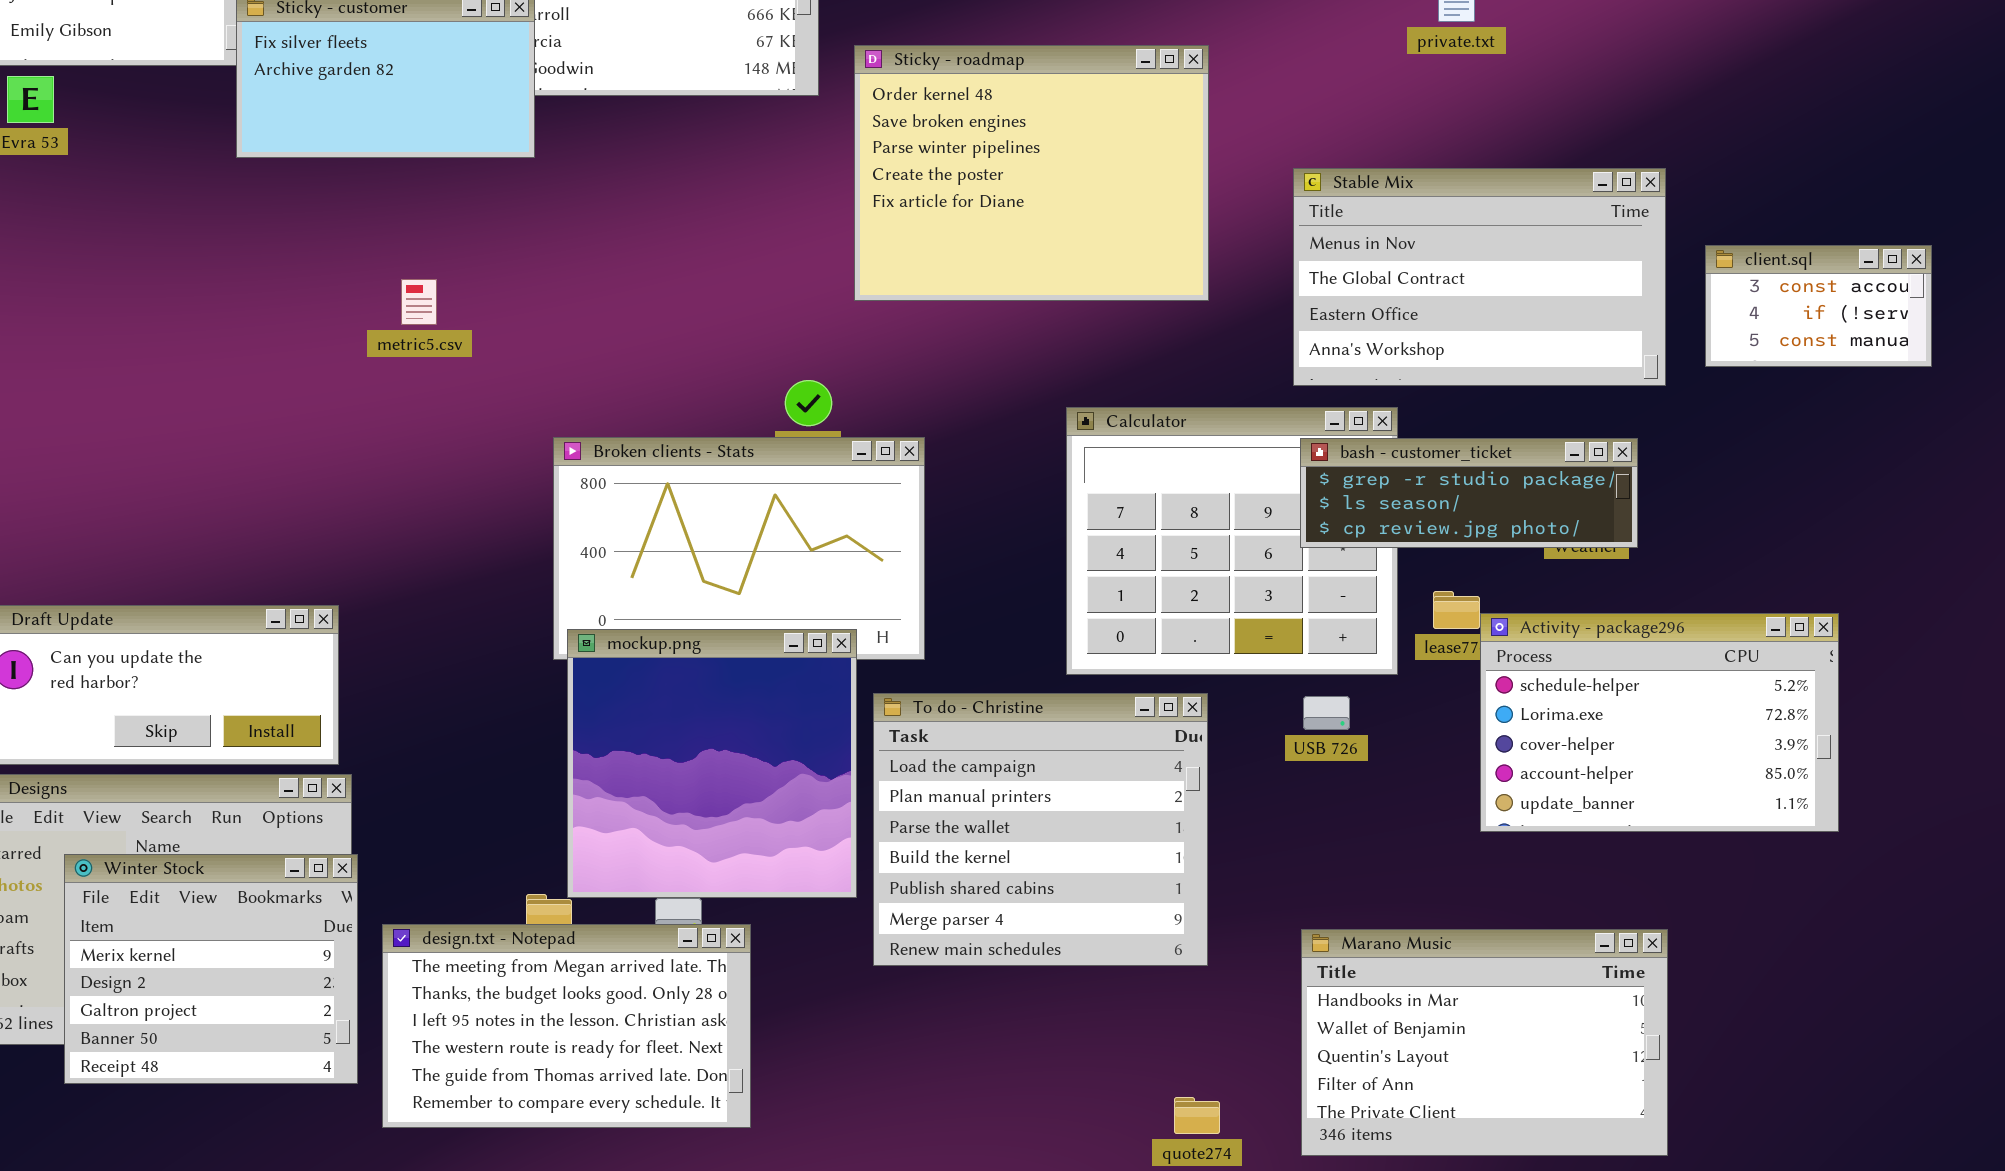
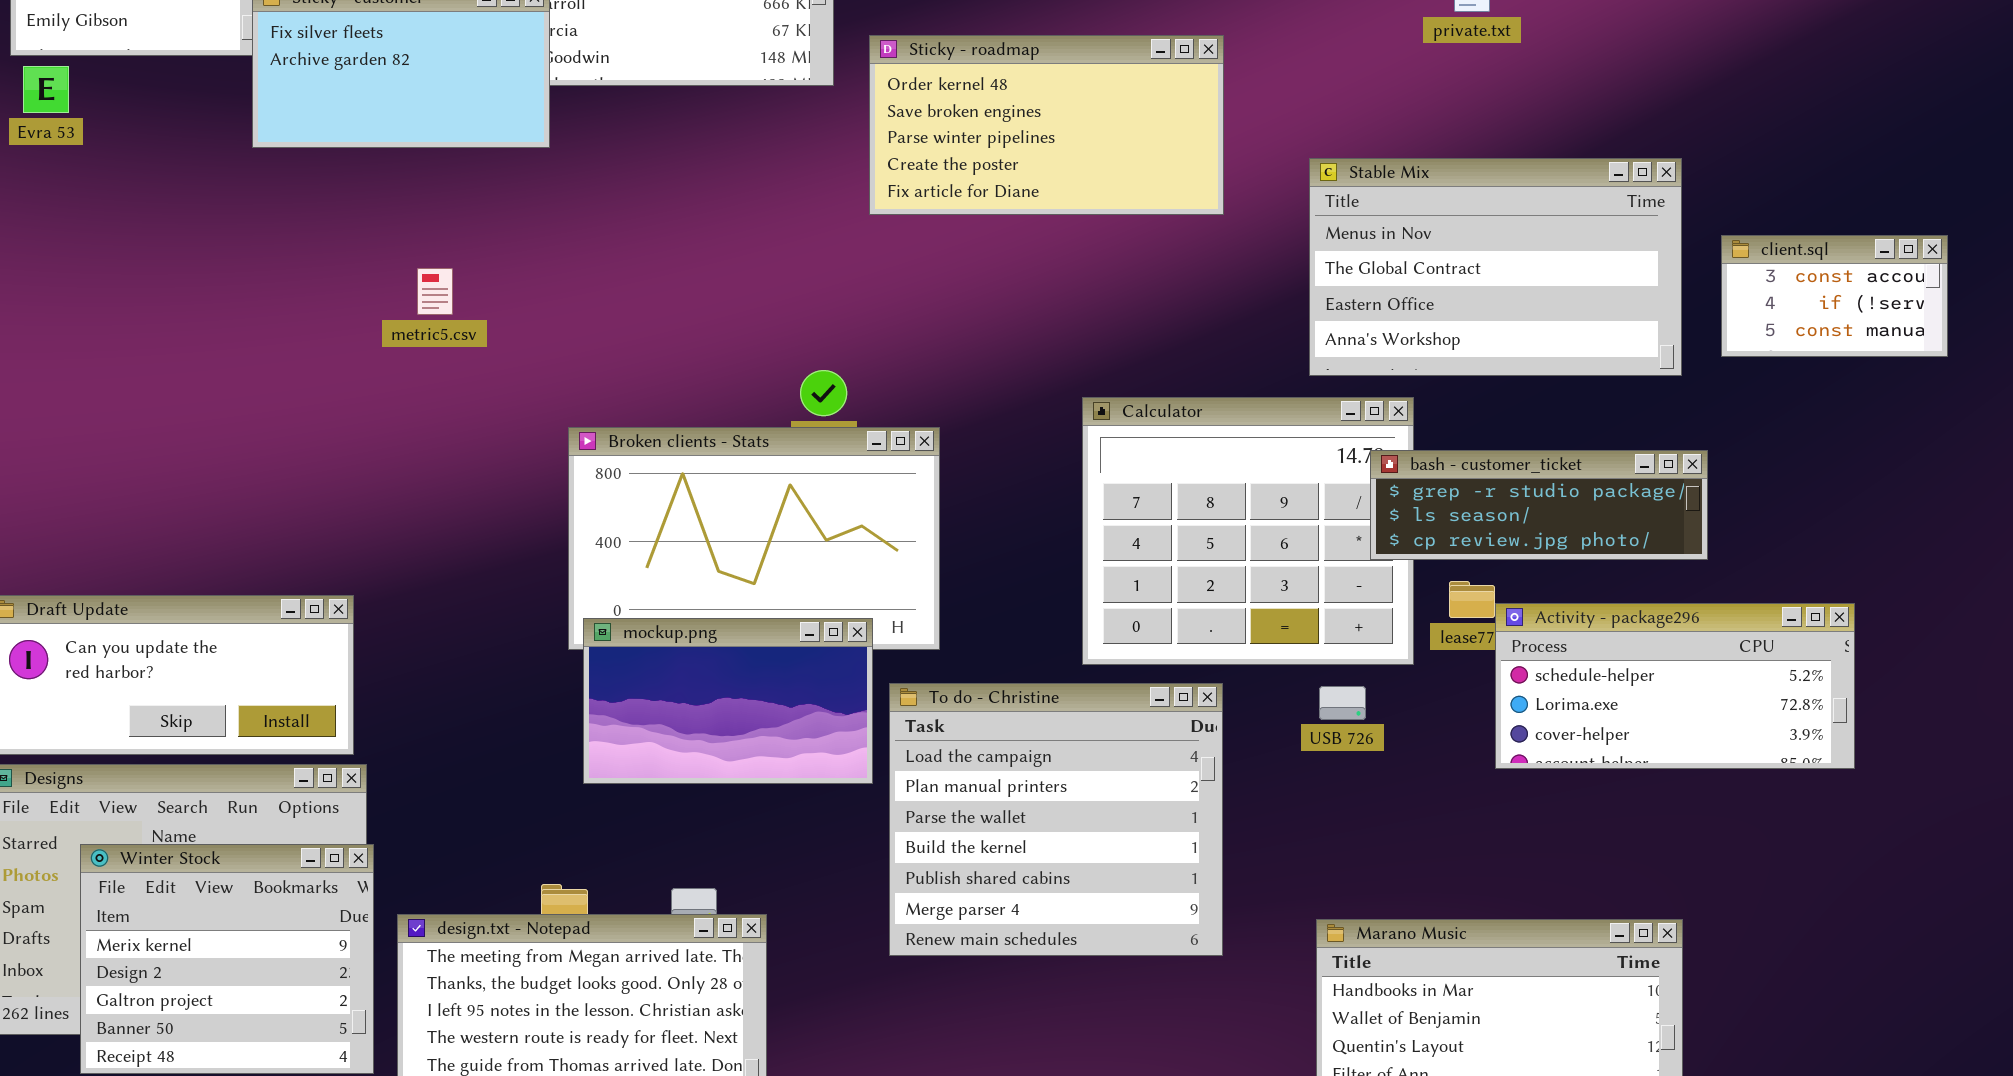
Sticky - roadmap: [854,45,1209,301] -> [869,35,1224,215], resized
bash - customer_ticket: [1300,438,1638,548] -> [1370,450,1708,560], moved
Activity - package296: [1480,613,1839,832] -> [1495,603,1855,769], resized
mockup.png: [567,629,857,898] -> [583,618,873,784], resized

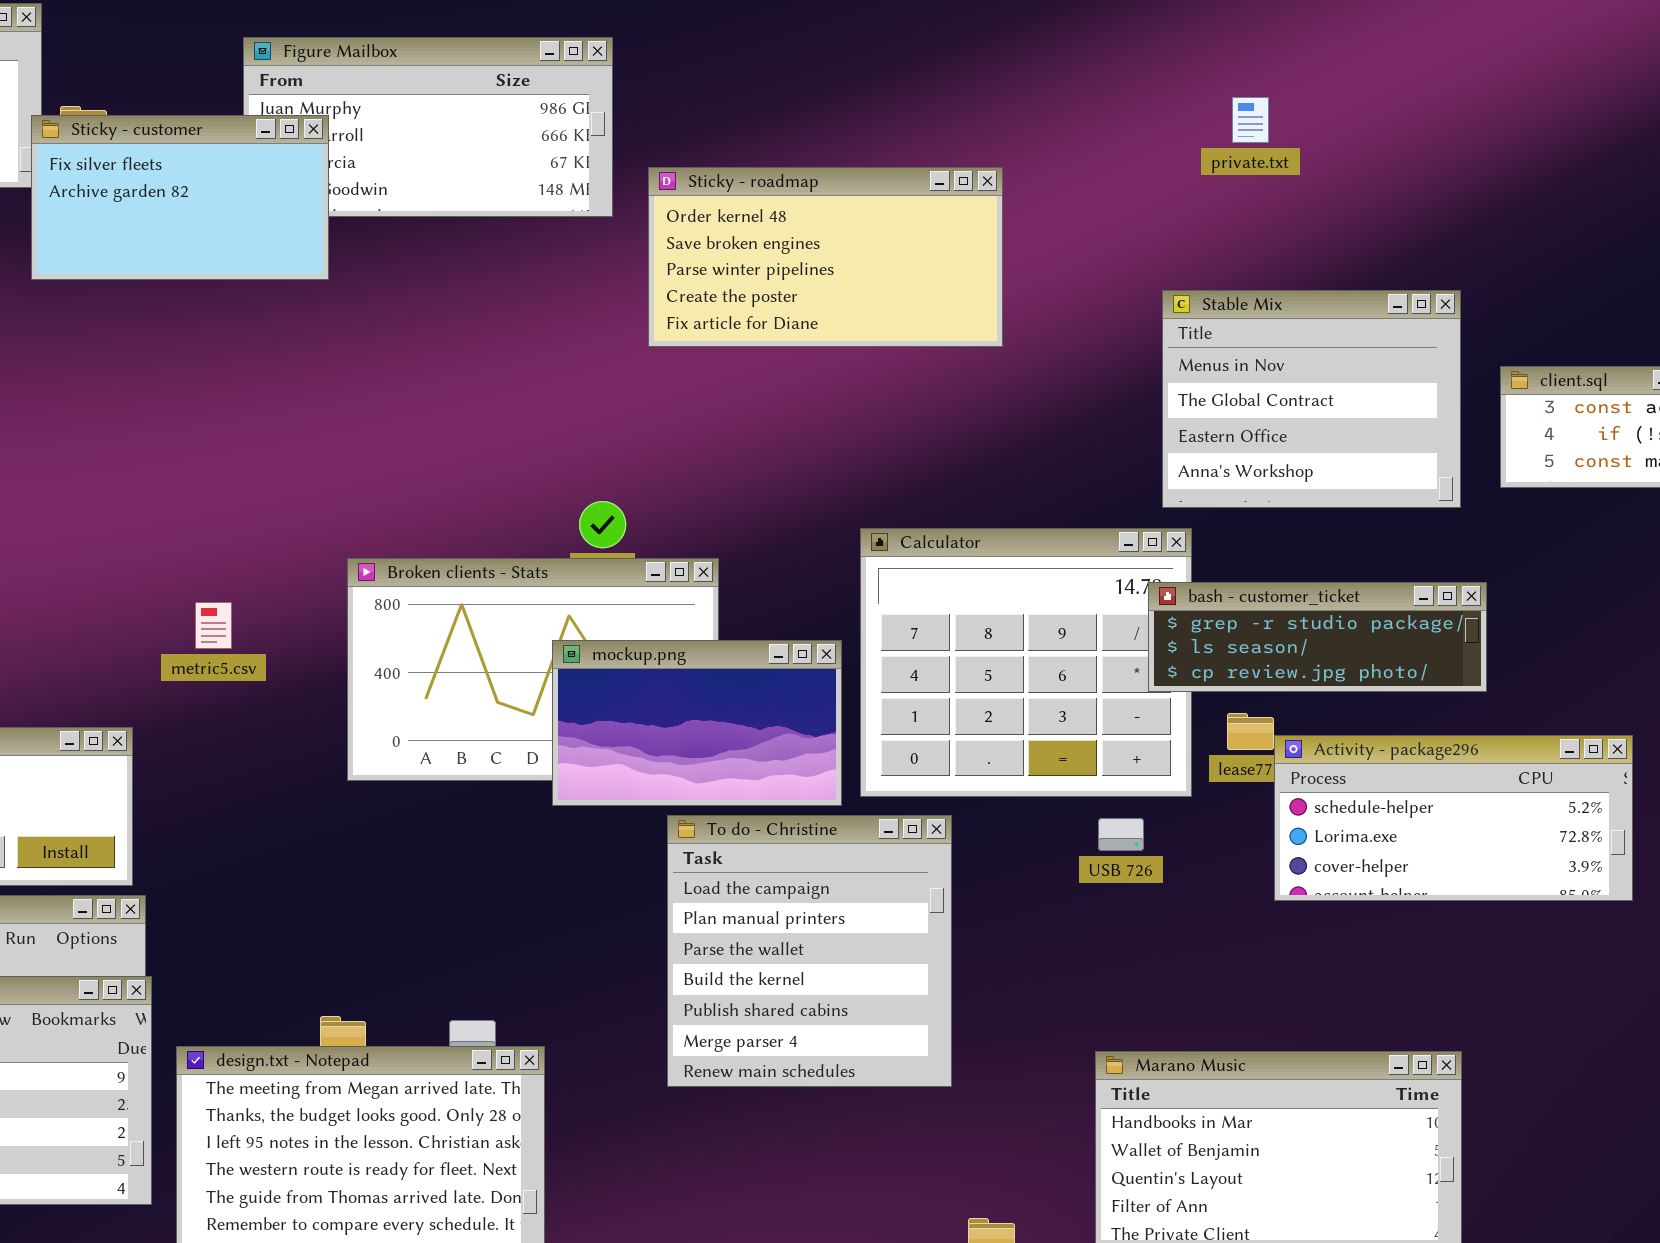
Stable Mix: [1309,158,1682,376] -> [1162,290,1461,508], resized
metric5.csv: [417,268,453,315] -> [195,602,232,649], moved
mockup.png: [583,618,873,784] -> [552,640,842,806], moved
To do - Christine: [889,683,1223,956] -> [667,815,952,1087], resized

